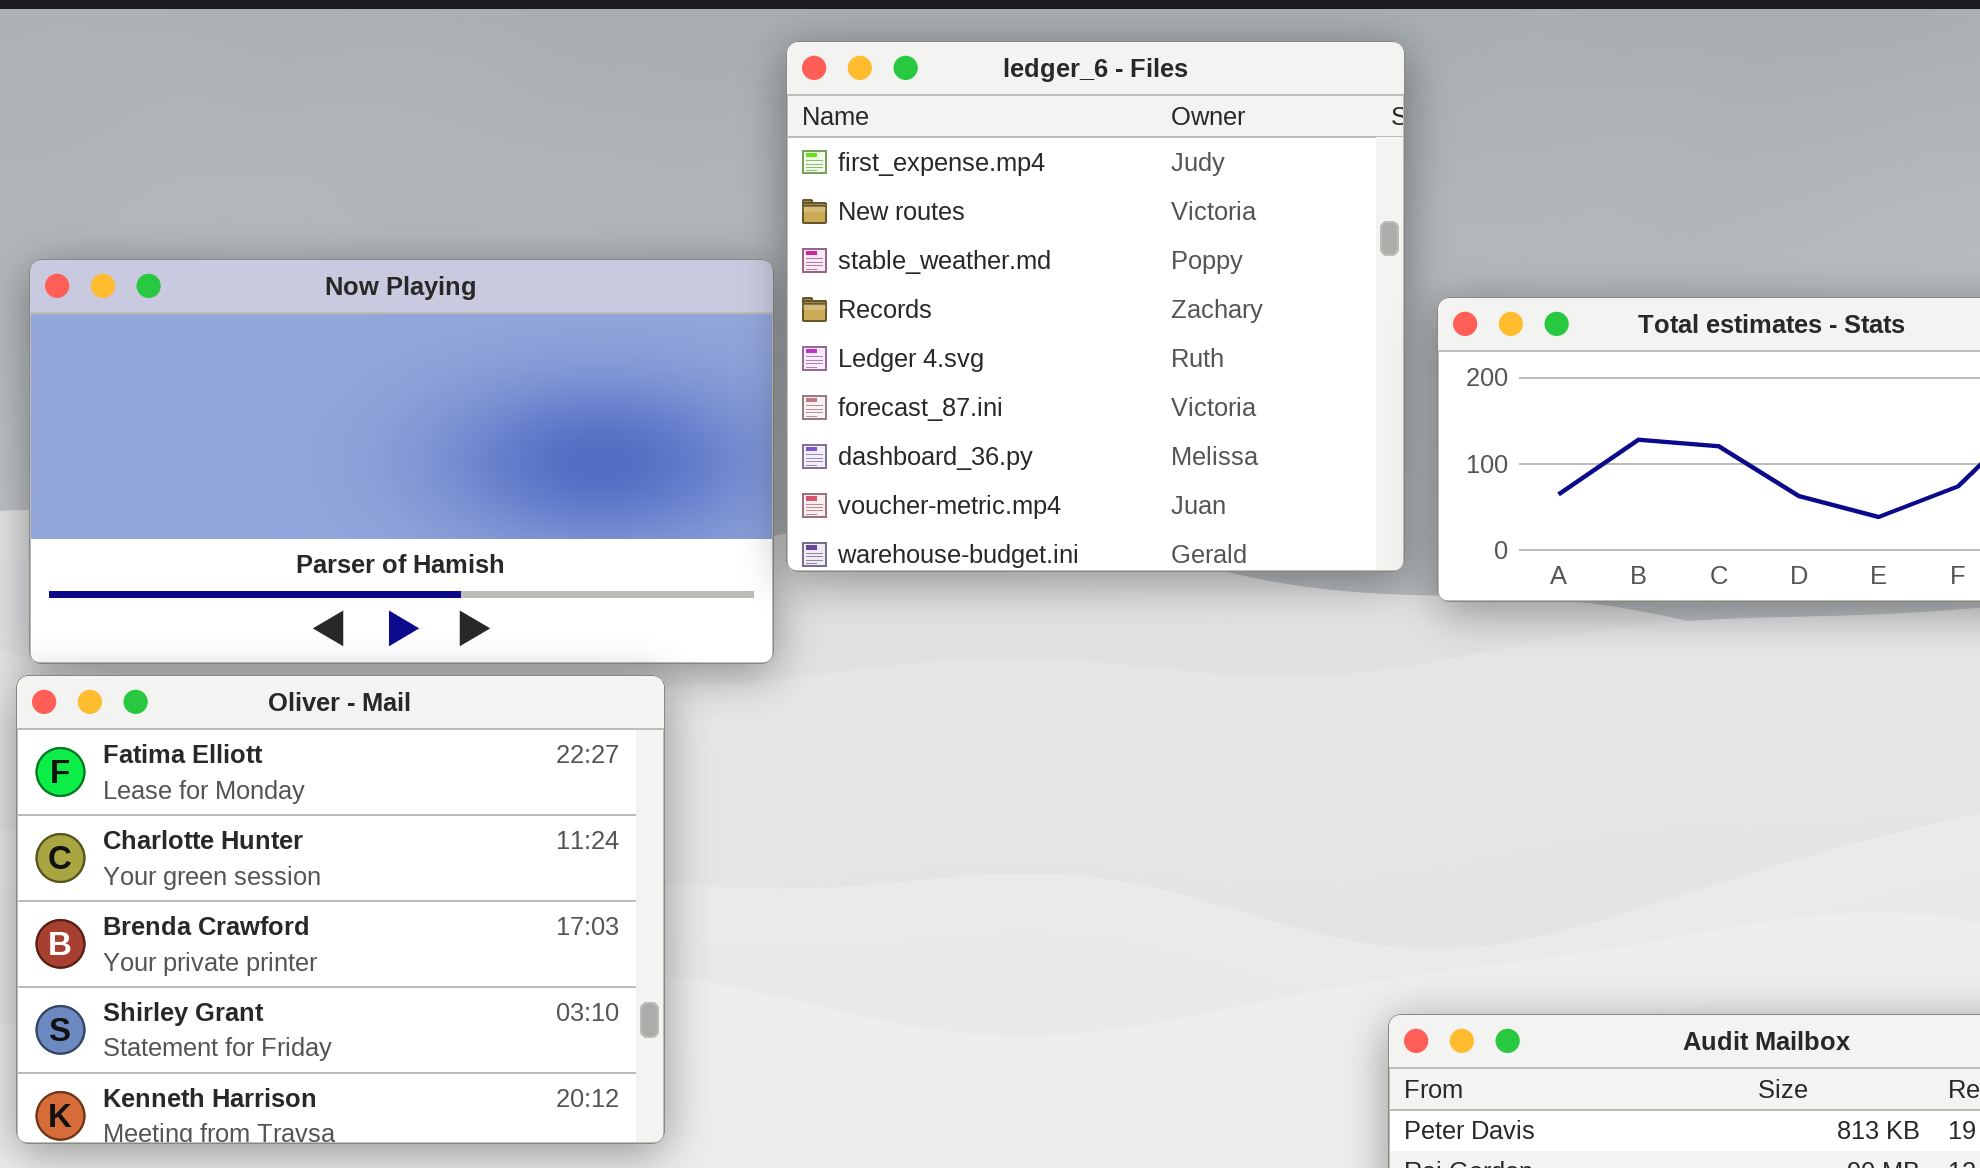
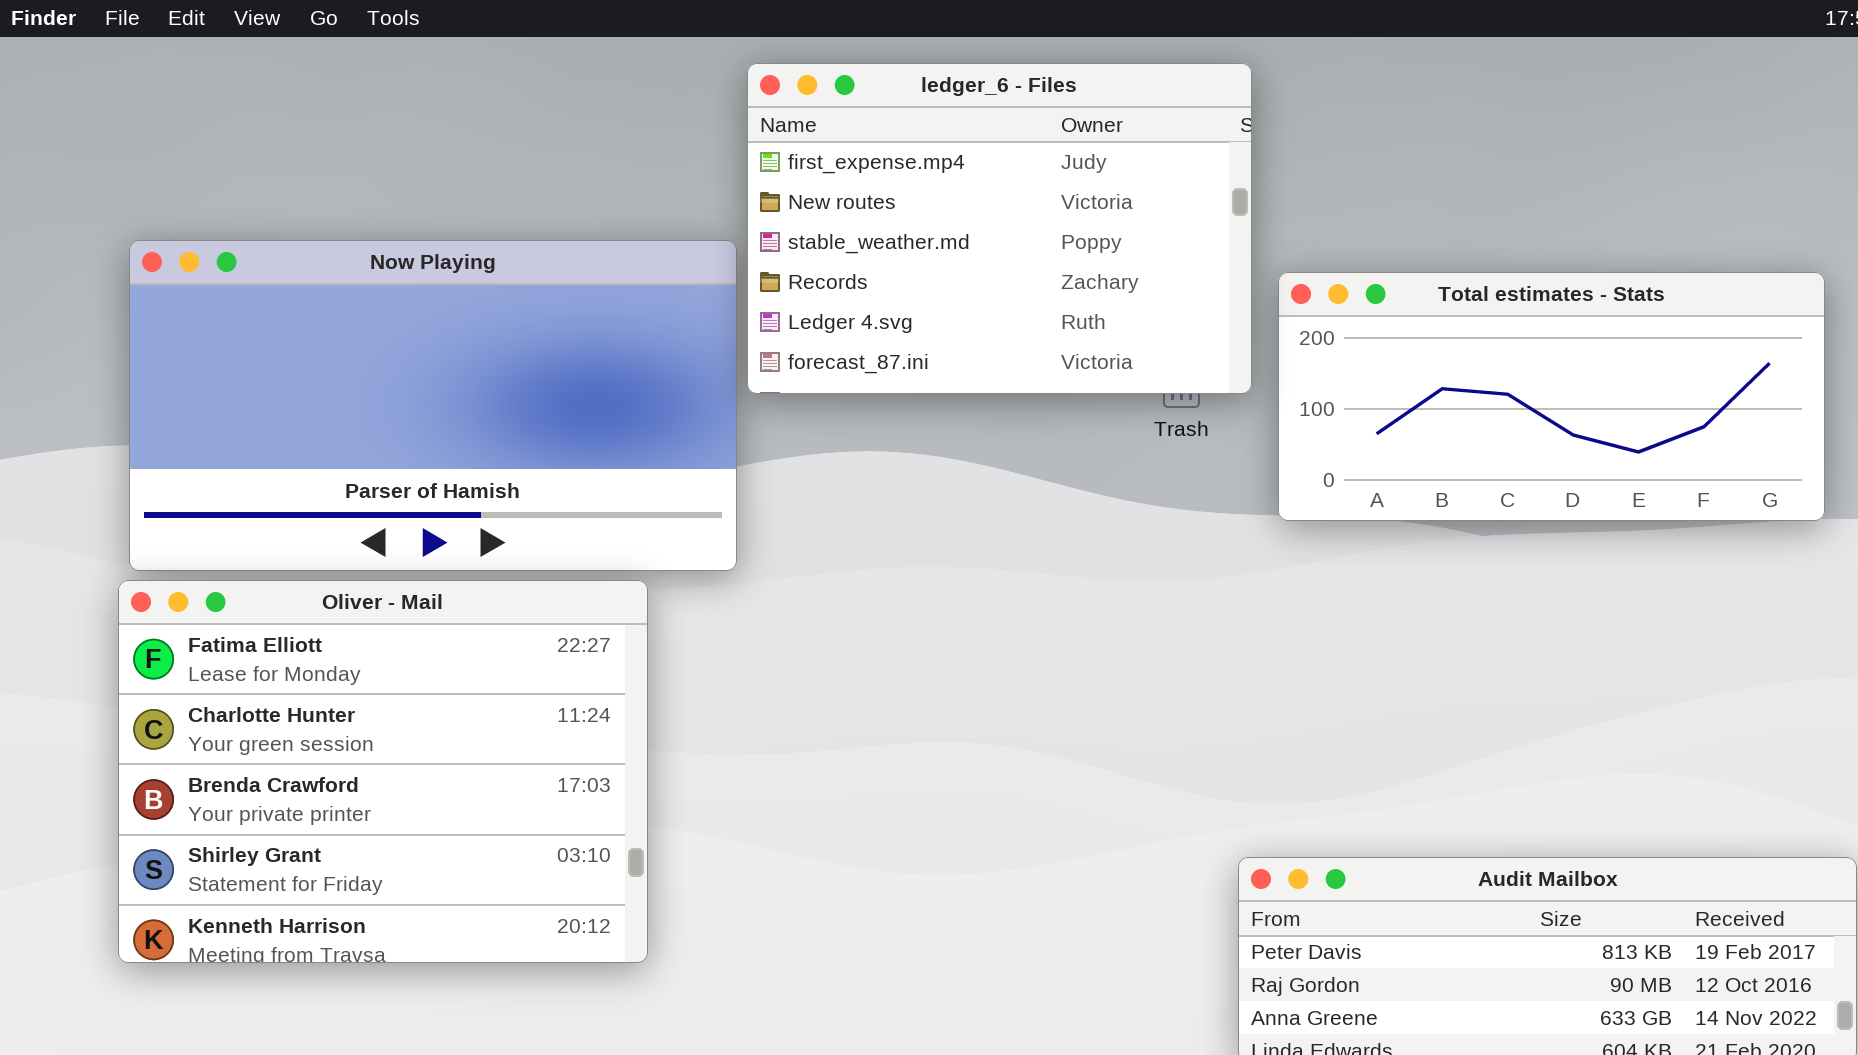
ledger_6 - Files: [786,41,1405,572] -> [747,63,1252,394], resized

